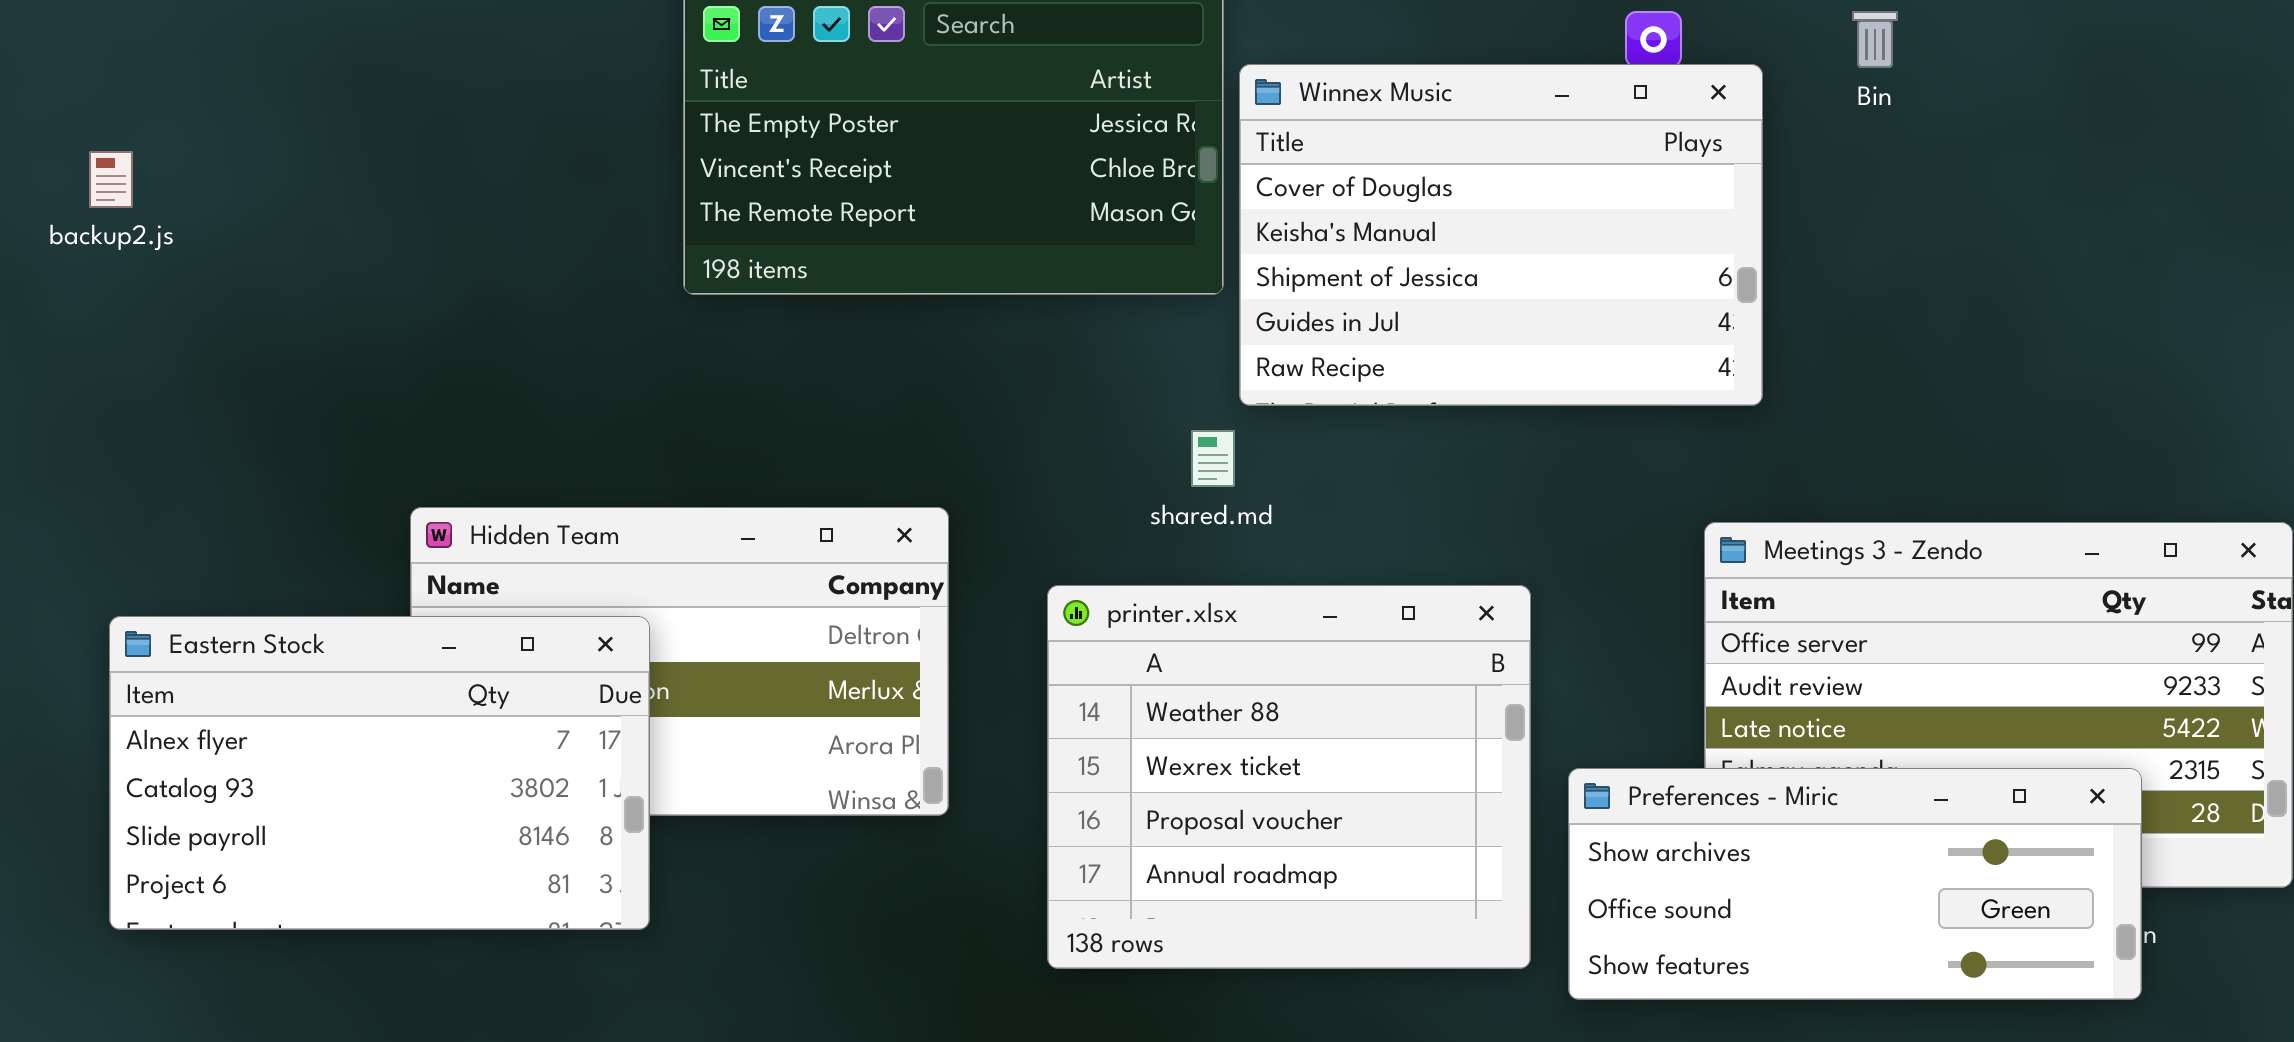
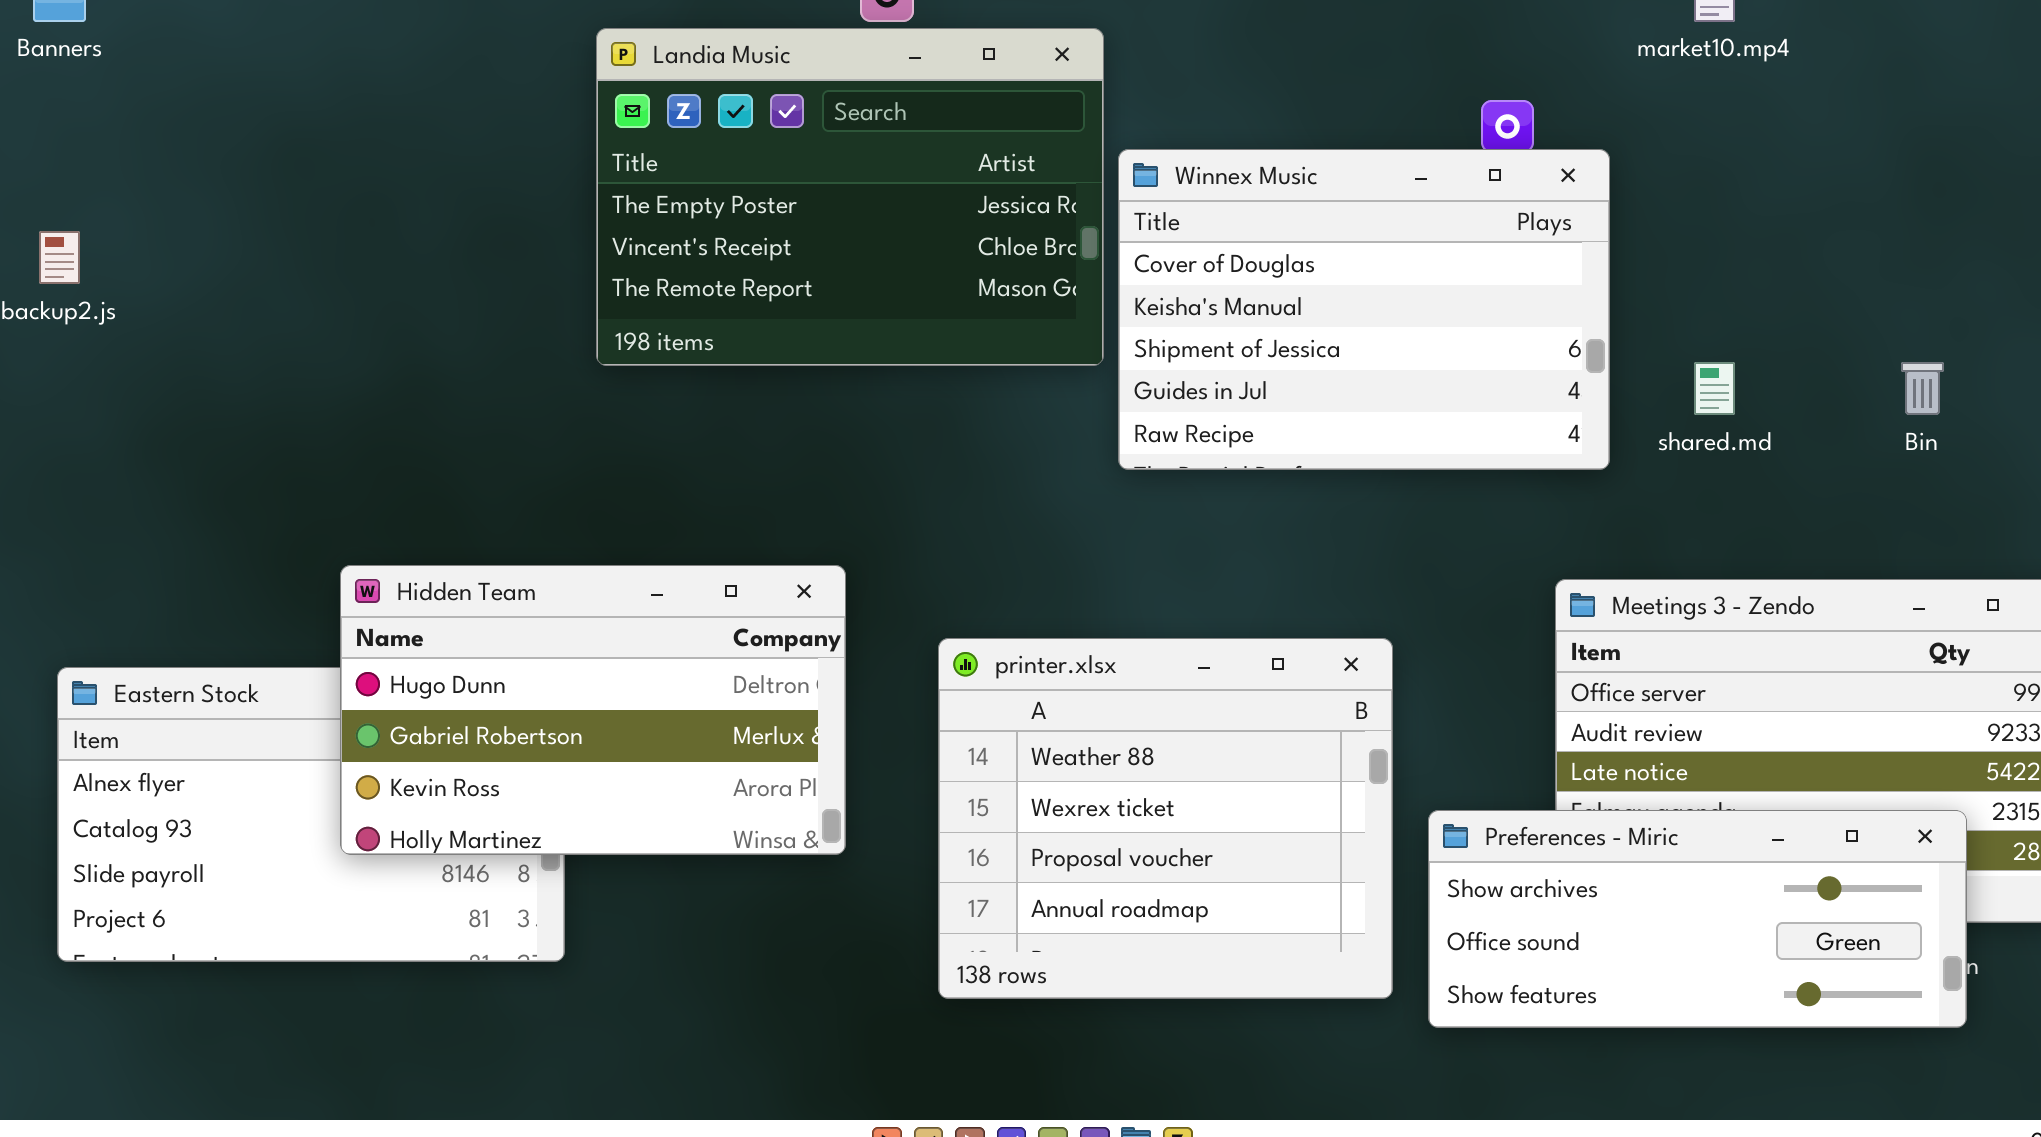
Bin: [1852,11,1898,68] -> [1901,362,1944,415], moved
shared.md: [1191,430,1235,487] -> [1694,362,1735,415], moved
Hidden Team: [410,507,949,816] -> [340,565,846,855], raised

